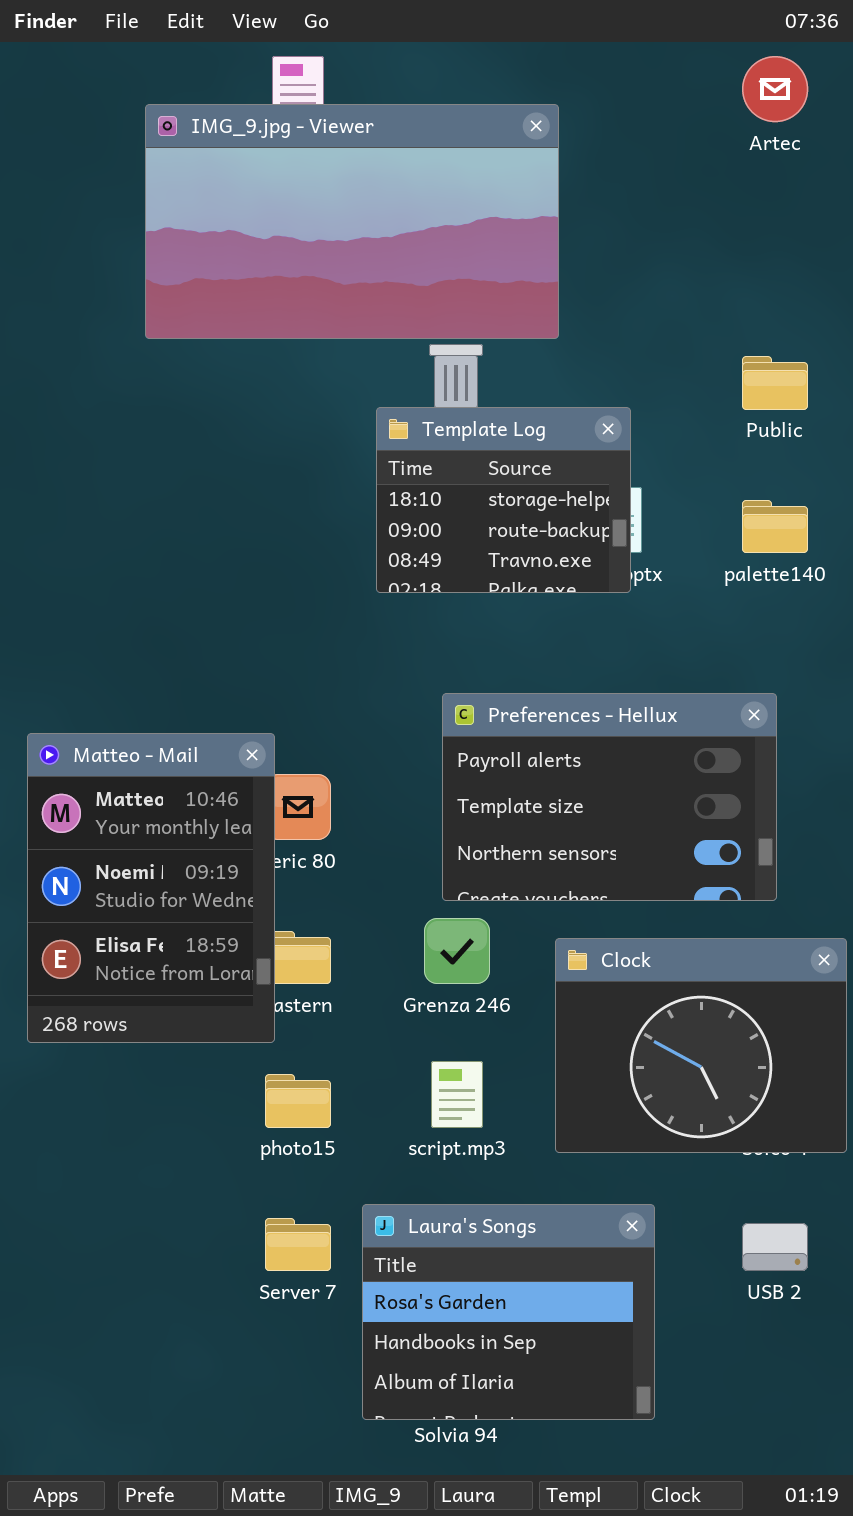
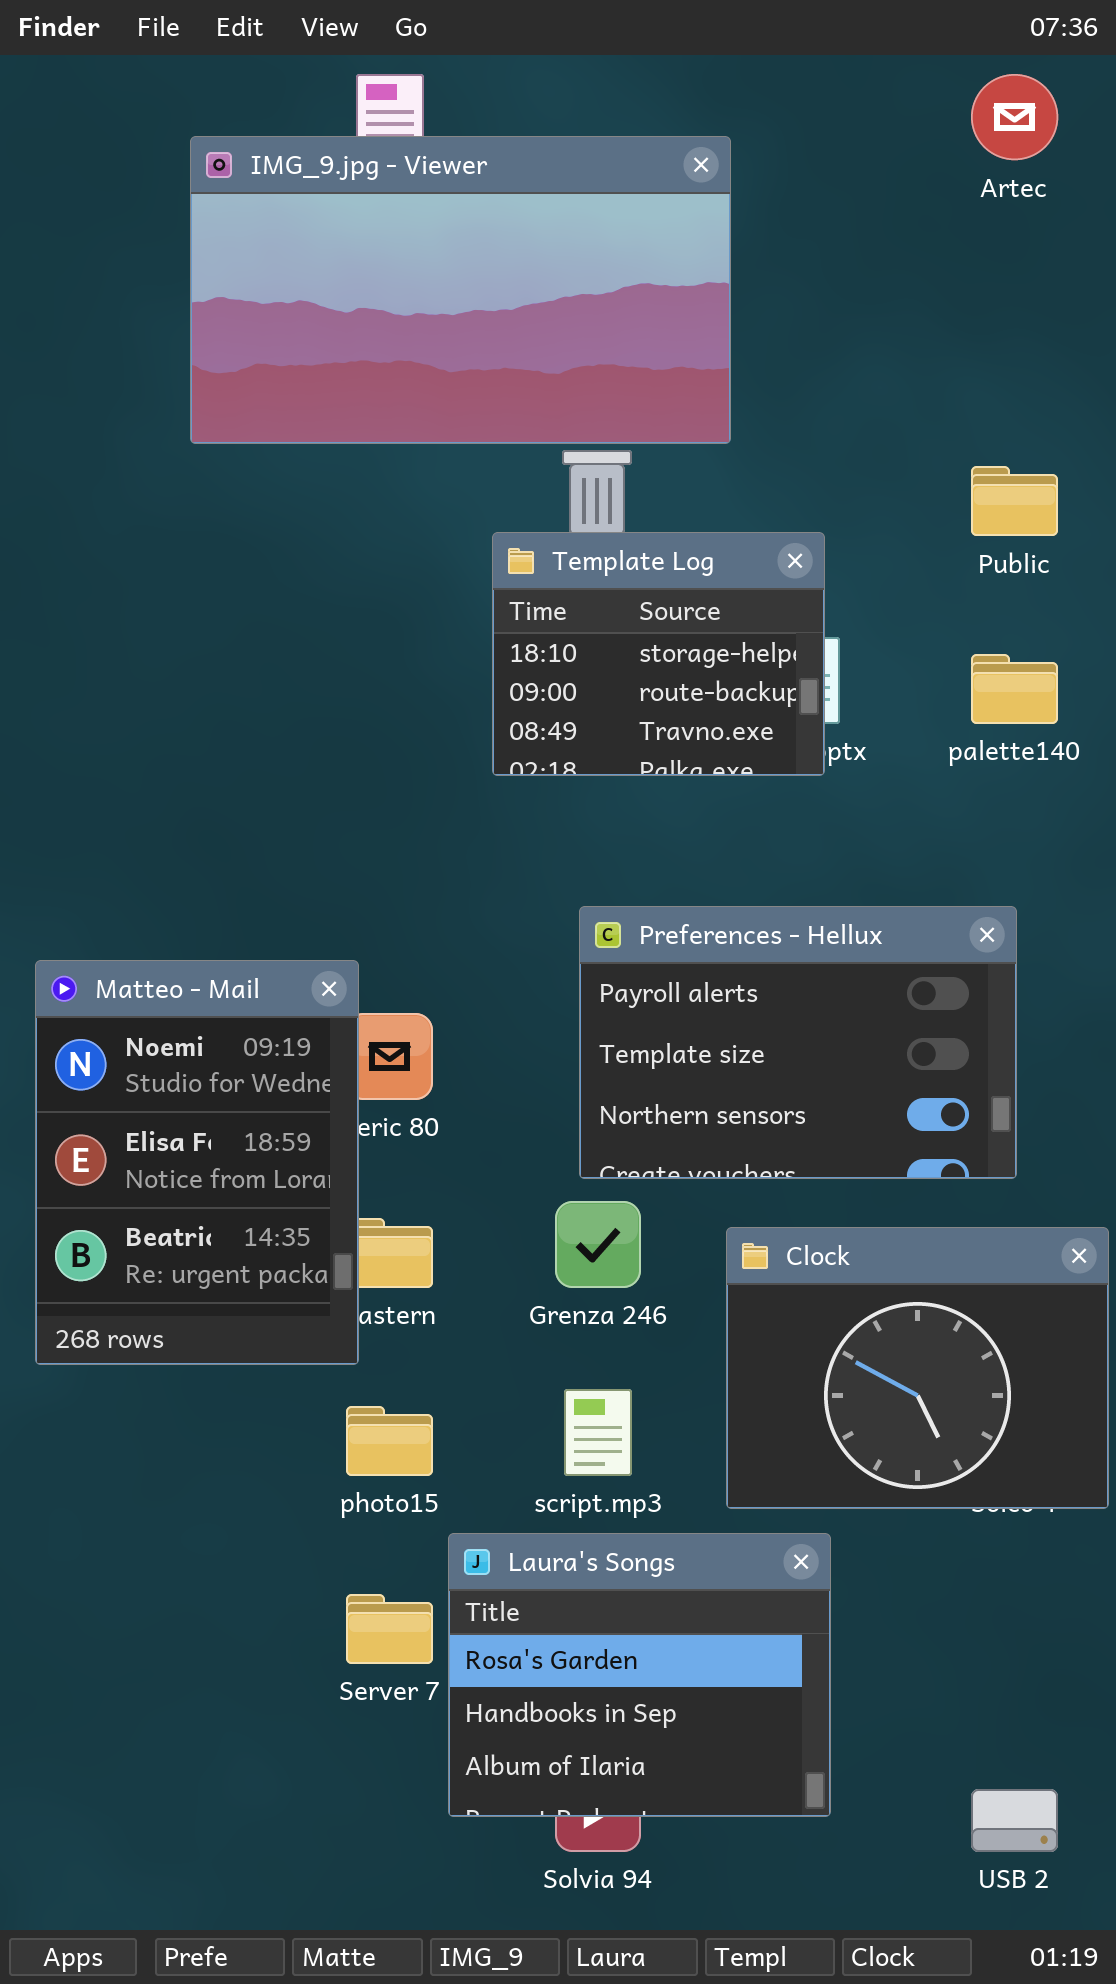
Matteo - Mail: [27,733,275,1043] -> [35,960,359,1365], scrolled down 1 row
Laura's Songs: [362,1204,655,1420] -> [448,1533,831,1817], moved
USB 2: [742,1223,808,1271] -> [971,1789,1058,1852], moved

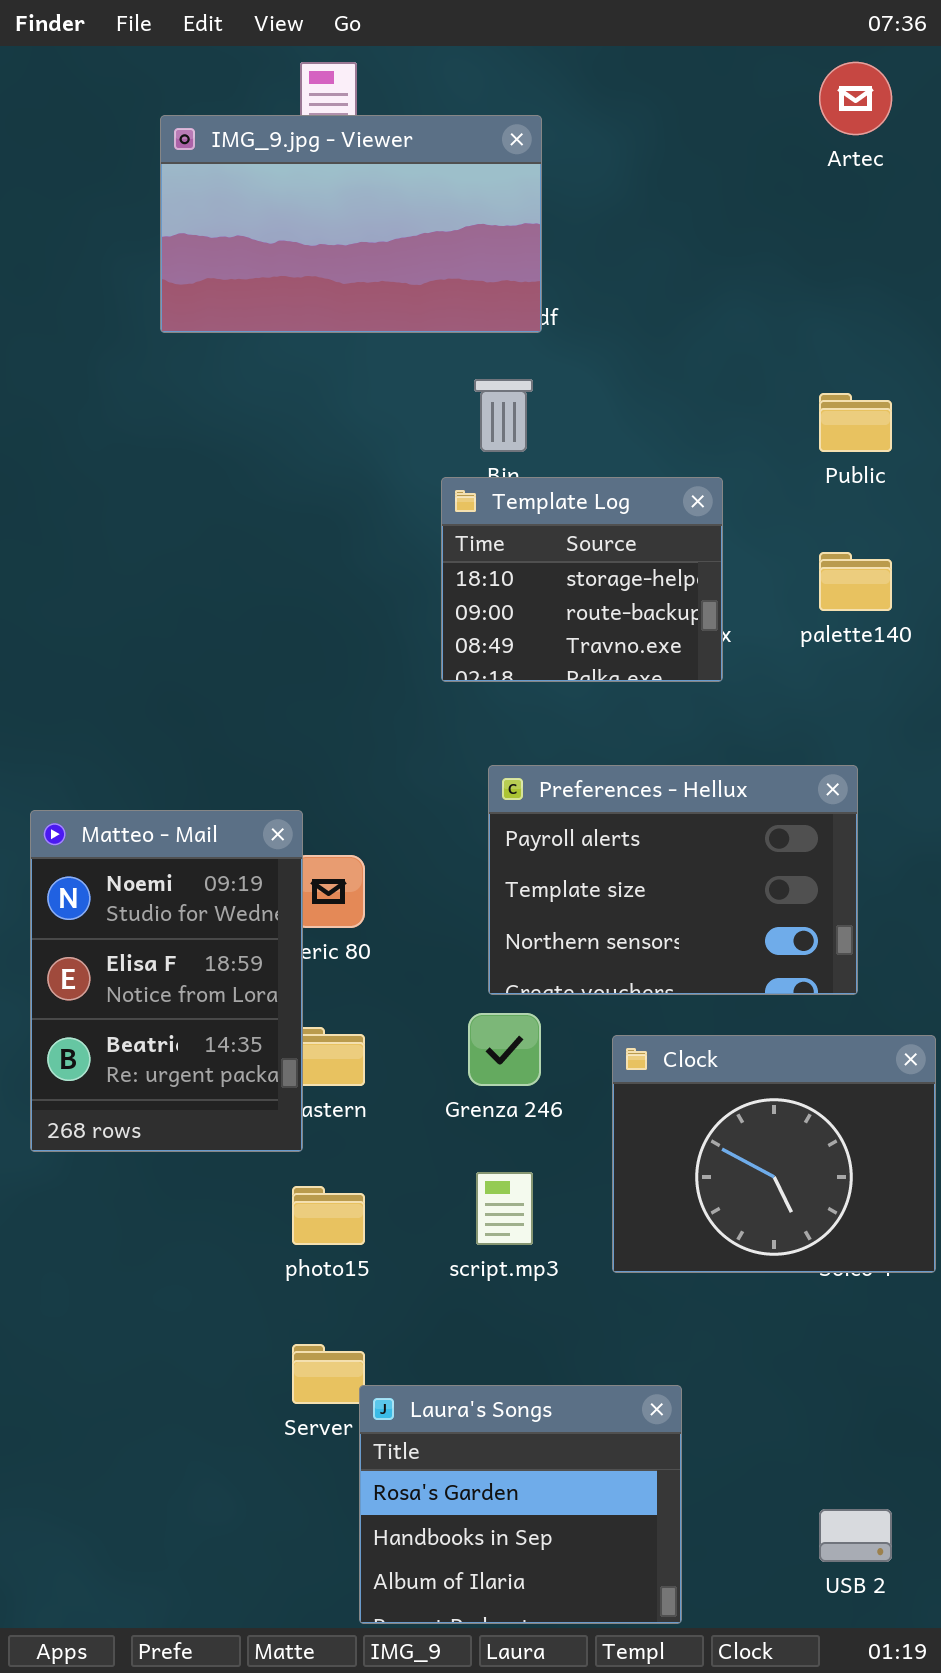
IMG_9.jpg - Viewer: [190,136,731,444] -> [160,115,542,333], resized
Template Log: [492,532,825,776] -> [441,477,723,682], moved
Laura's Songs: [448,1533,831,1817] -> [359,1385,682,1624], moved

